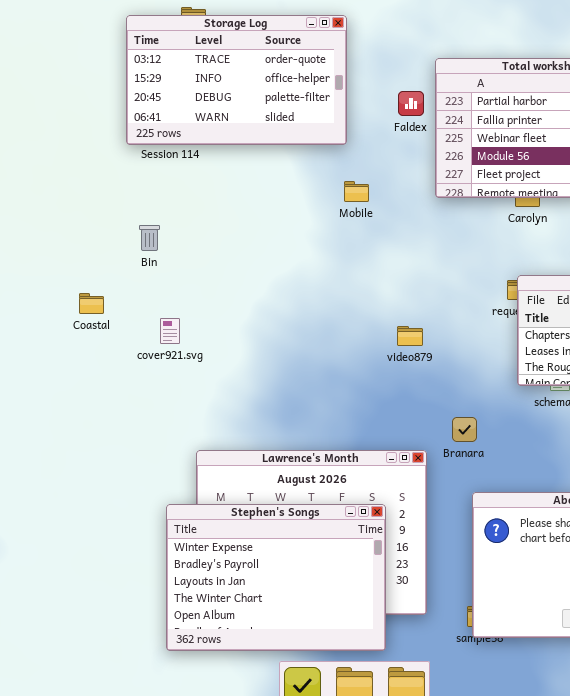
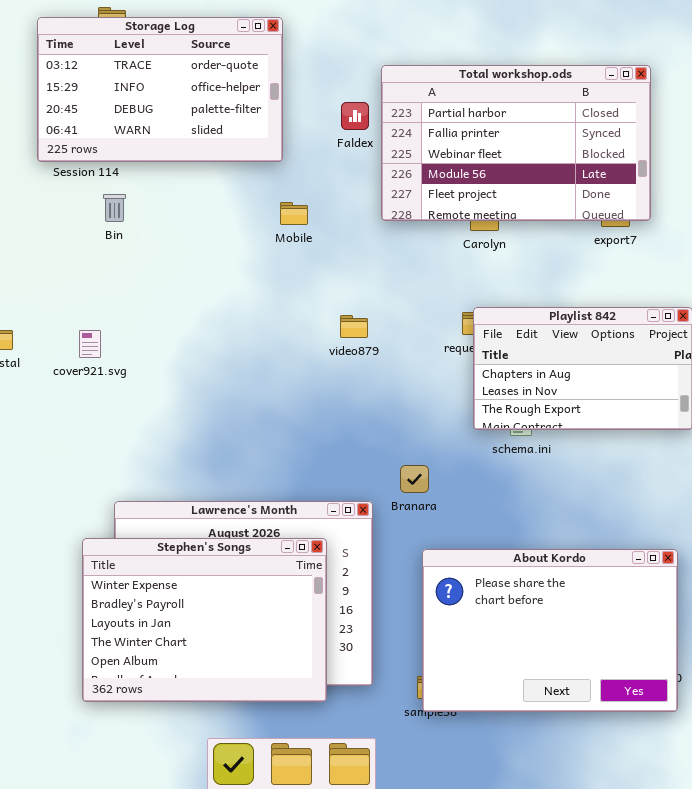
Bin: [139,225,160,251] -> [103,194,126,222], moved
cover921.svg: [160,318,180,344] -> [79,330,101,358], moved
video879: [397,326,423,346] -> [340,315,368,338], moved
Stephen's Songs: [166,504,386,651] -> [82,538,327,702], moved

